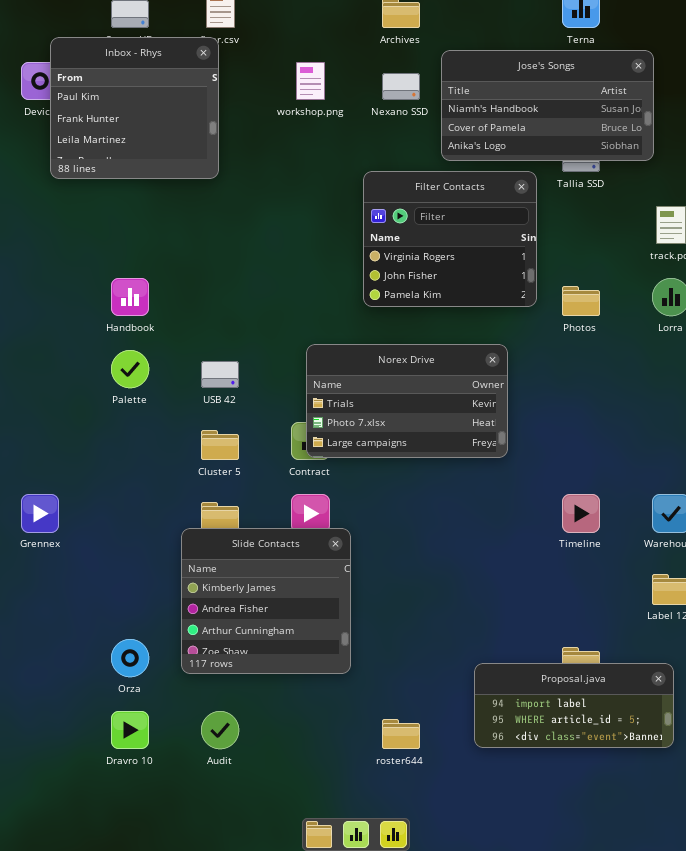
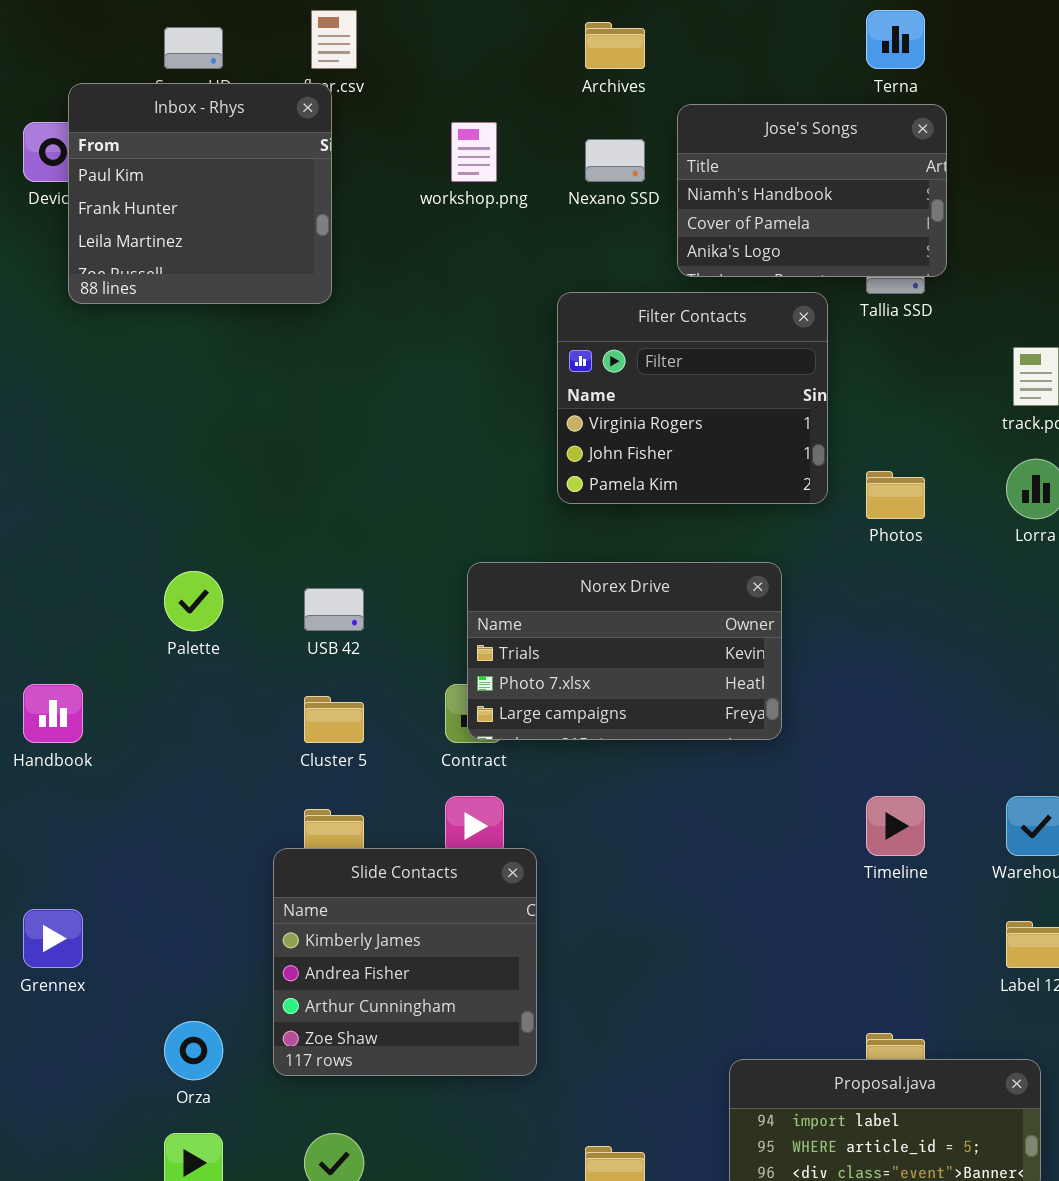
Jose's Songs: [441,50,654,161] -> [677,104,947,277], resized
Handbook: [111,278,149,316] -> [23,684,83,743], moved
Grennex: [21,494,59,533] -> [23,909,83,968], moved

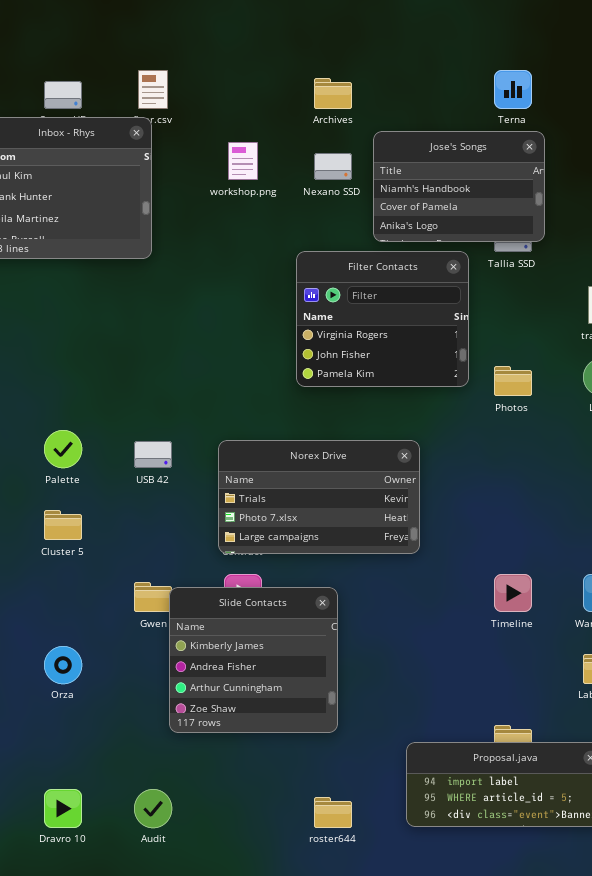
Norex Drive: [467,562,782,740] -> [218,440,420,554], moved
Cluster 5: [304,696,364,743] -> [44,510,82,540], moved
Slide Contacts: [273,848,537,1076] -> [169,587,338,733], moved
Orza: [164,1021,223,1080] -> [44,646,82,684], moved

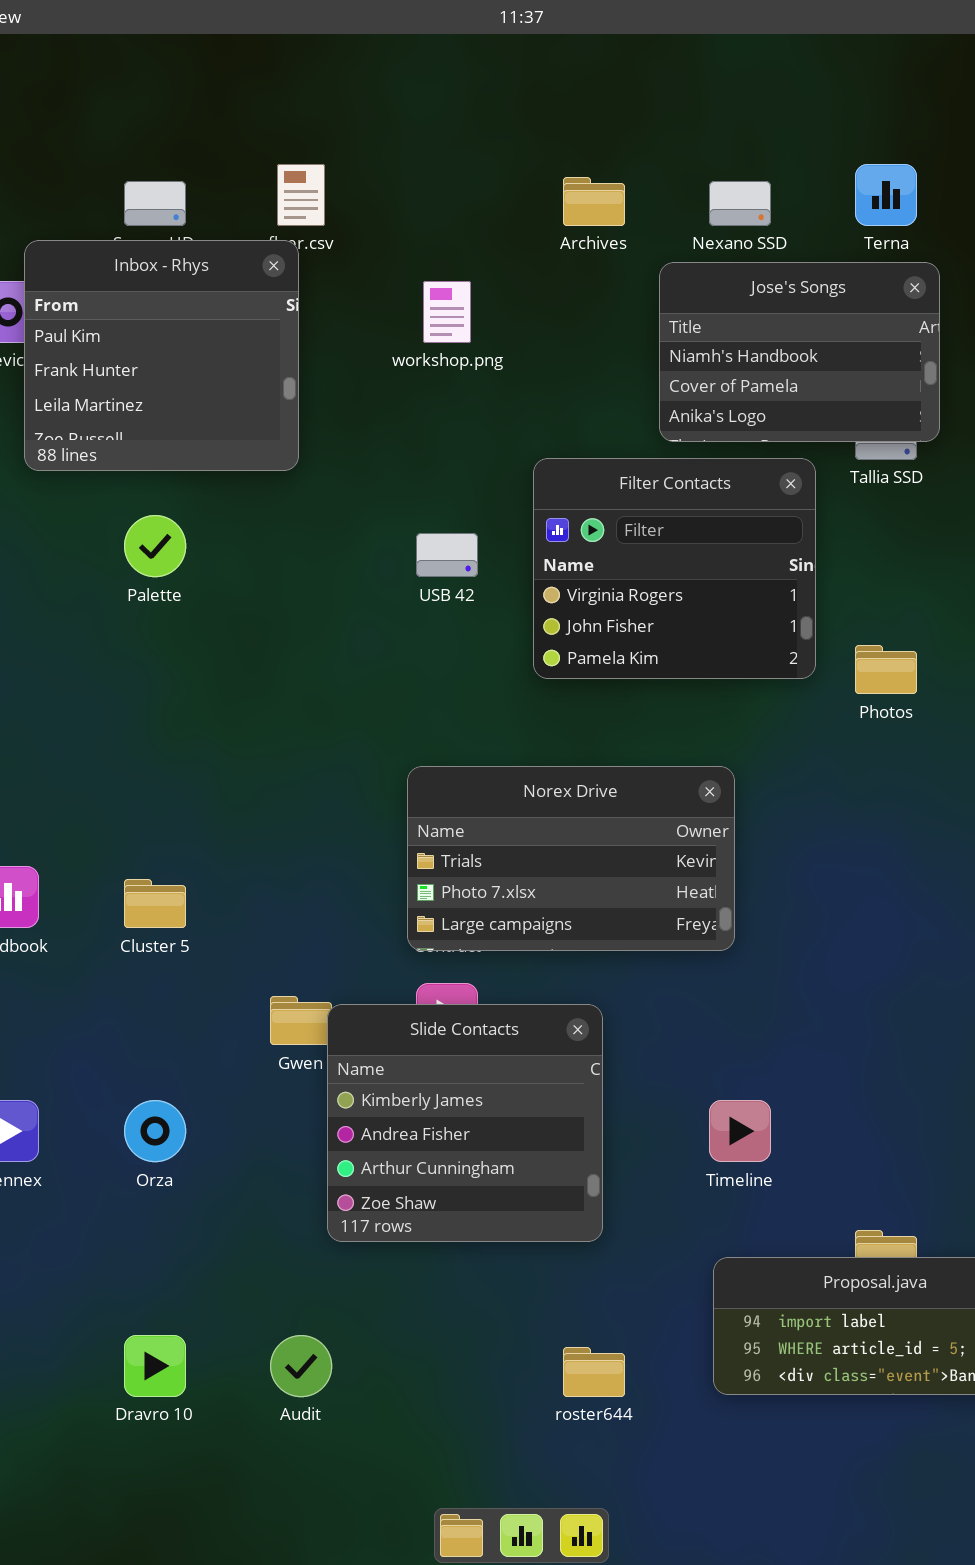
Nexano SSD: [314,153,352,180] -> [709,181,771,226], moved
Palette: [44,430,82,468] -> [124,515,186,577], moved
USB 42: [134,441,172,468] -> [416,533,478,577], moved
Timeline: [494,574,532,612] -> [709,1100,771,1162], moved

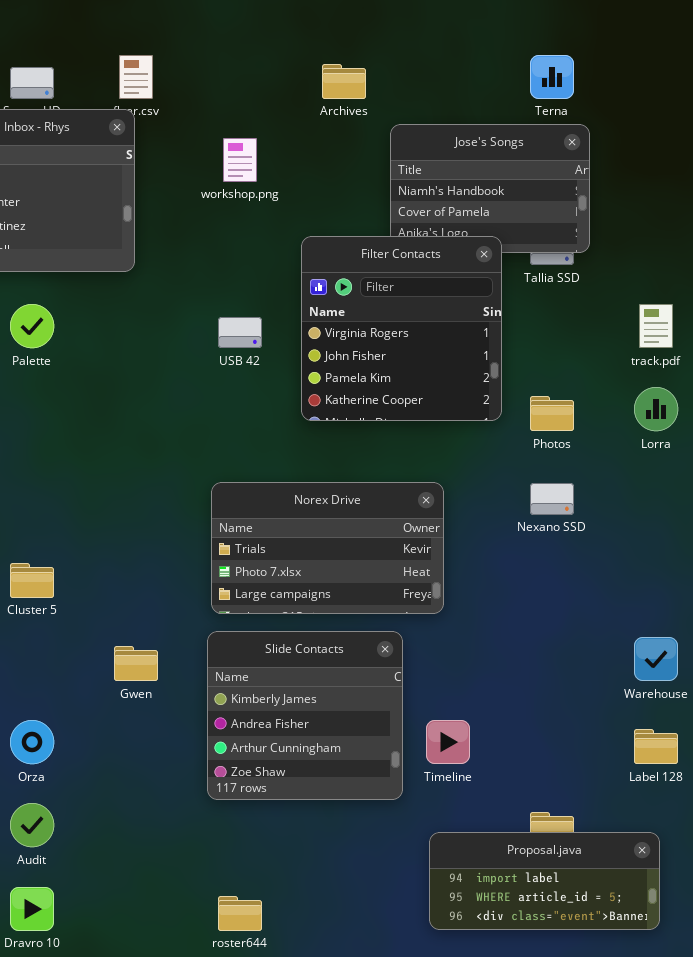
Nexano SSD: [709,181,771,226] -> [530,483,574,515], moved
Filter Contacts: [533,458,816,679] -> [301,236,502,421], resized
Slide Contacts: [327,1004,603,1242] -> [207,631,403,800], moved
Audit: [270,1335,332,1397] -> [10,803,54,847], moved
roster644: [563,1347,625,1397] -> [218,896,262,931], moved

